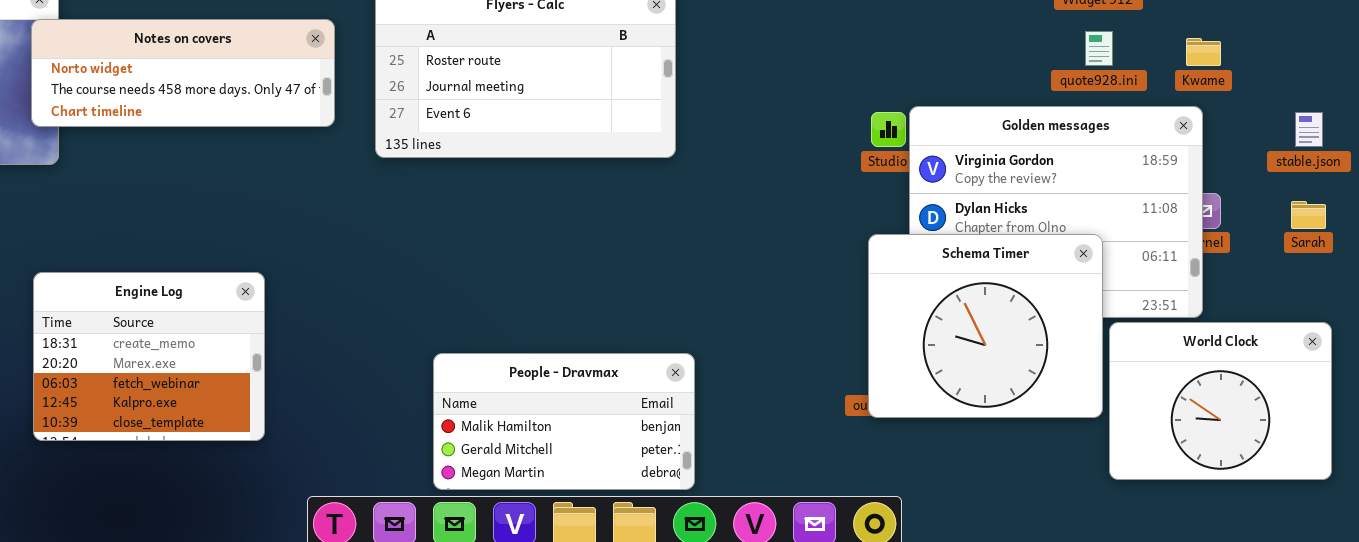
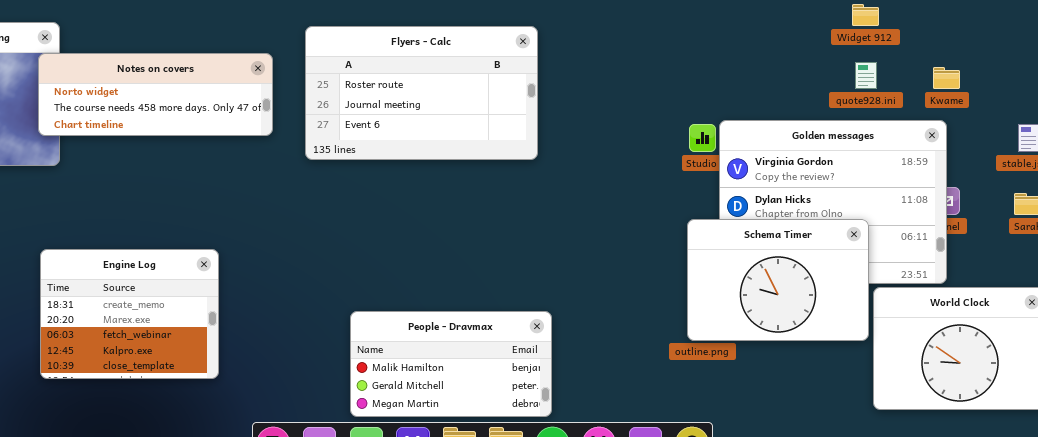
Schema Timer: [868,234,1103,418] -> [687,219,869,341], resized

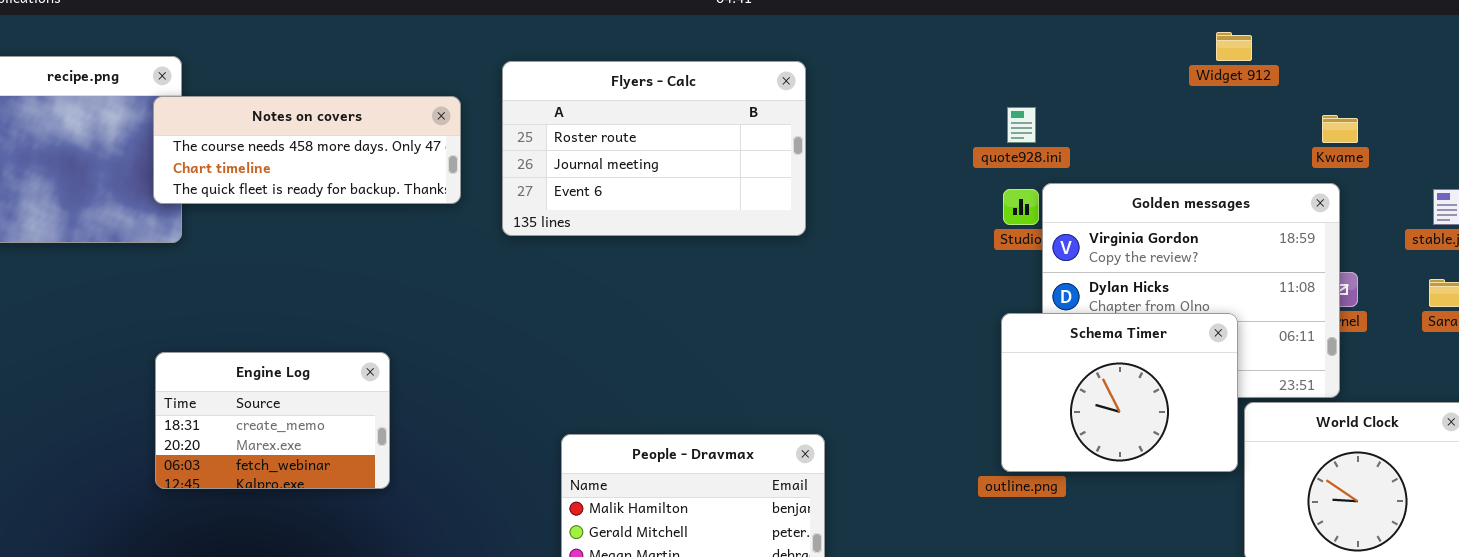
Notes on covers: [38,53,273,136] -> [153,96,461,204], scrolled down 1 row
quote928.ini: [855,62,877,89] -> [1007,107,1036,143], moved
Engine Log: [40,249,219,379] -> [155,352,390,489], resized

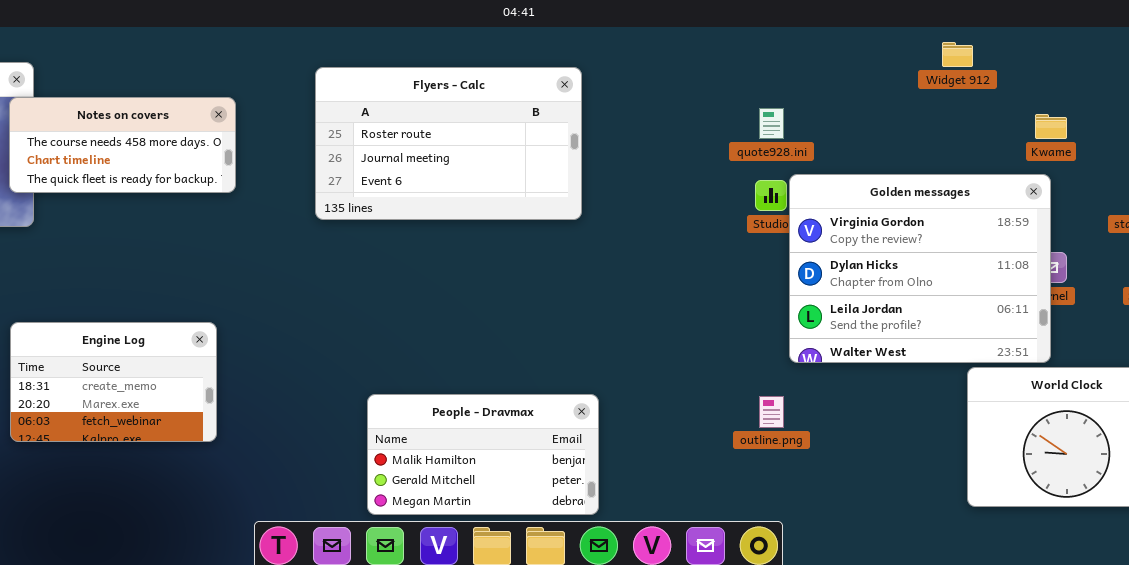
Notes on covers: [153,96,461,204] -> [9,97,236,193], resized
Schema Timer: [1001,313,1238,472] -> none, closed

